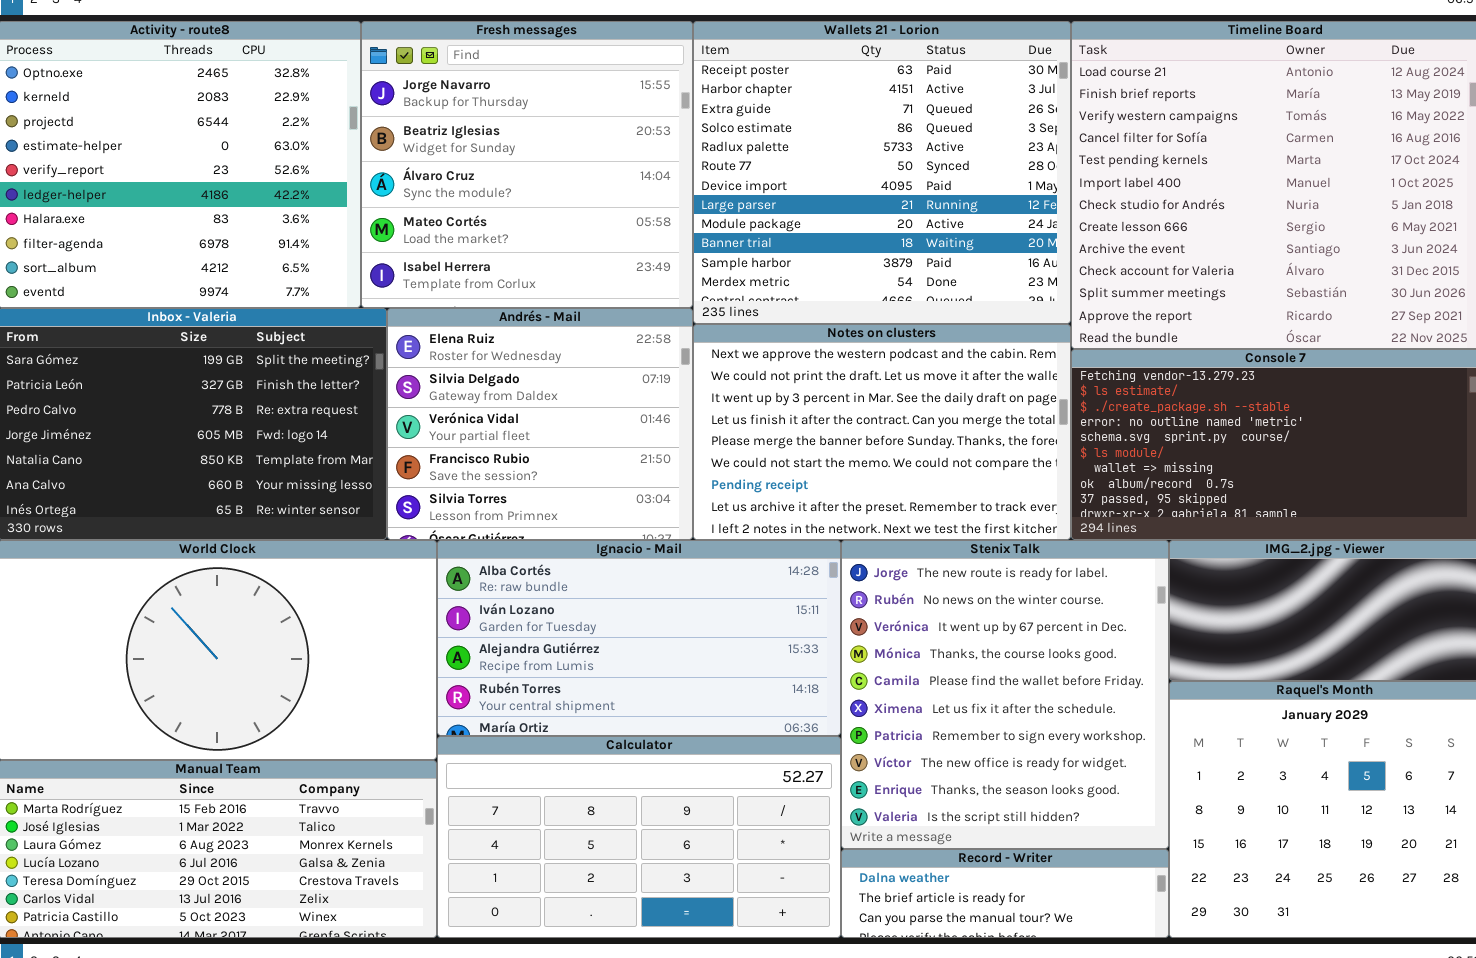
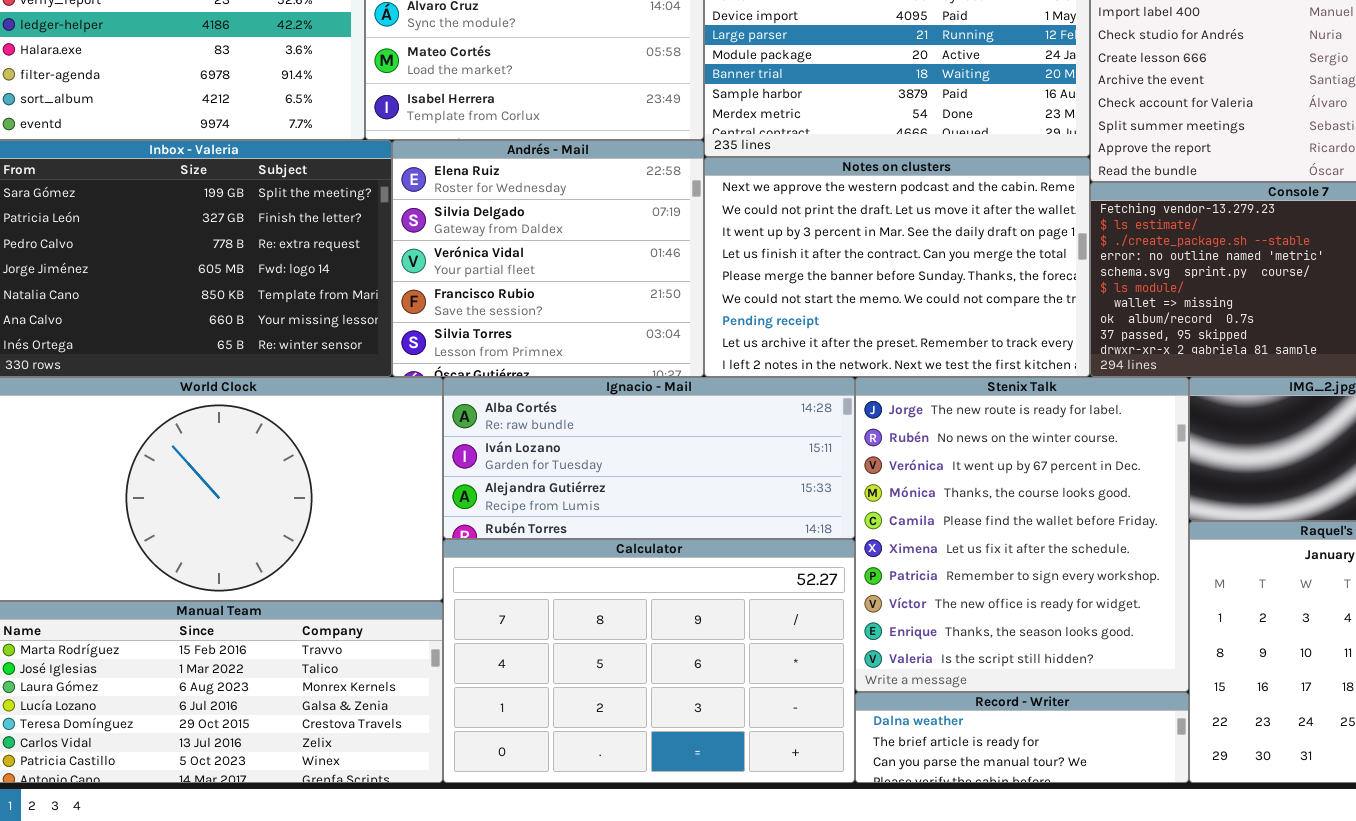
Ignacio - Mail: [437,540,841,736] -> [443,377,855,539], resized
Calculator: [437,736,841,938] -> [443,539,855,783], resized

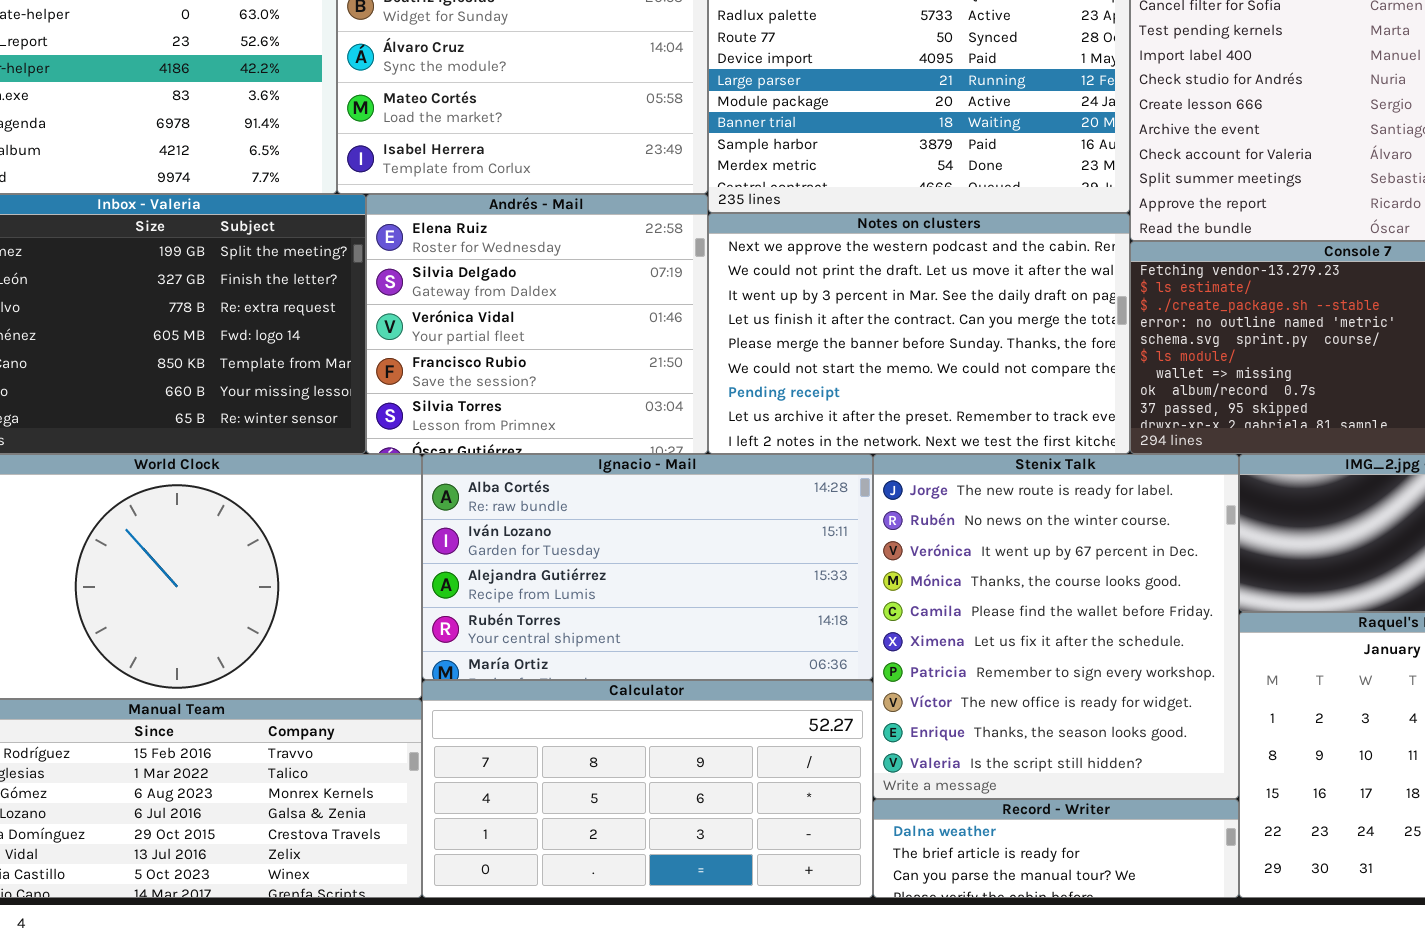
Ignacio - Mail: [443,377,855,539] -> [422,454,873,680], resized
Calculator: [443,539,855,783] -> [422,680,873,898], resized

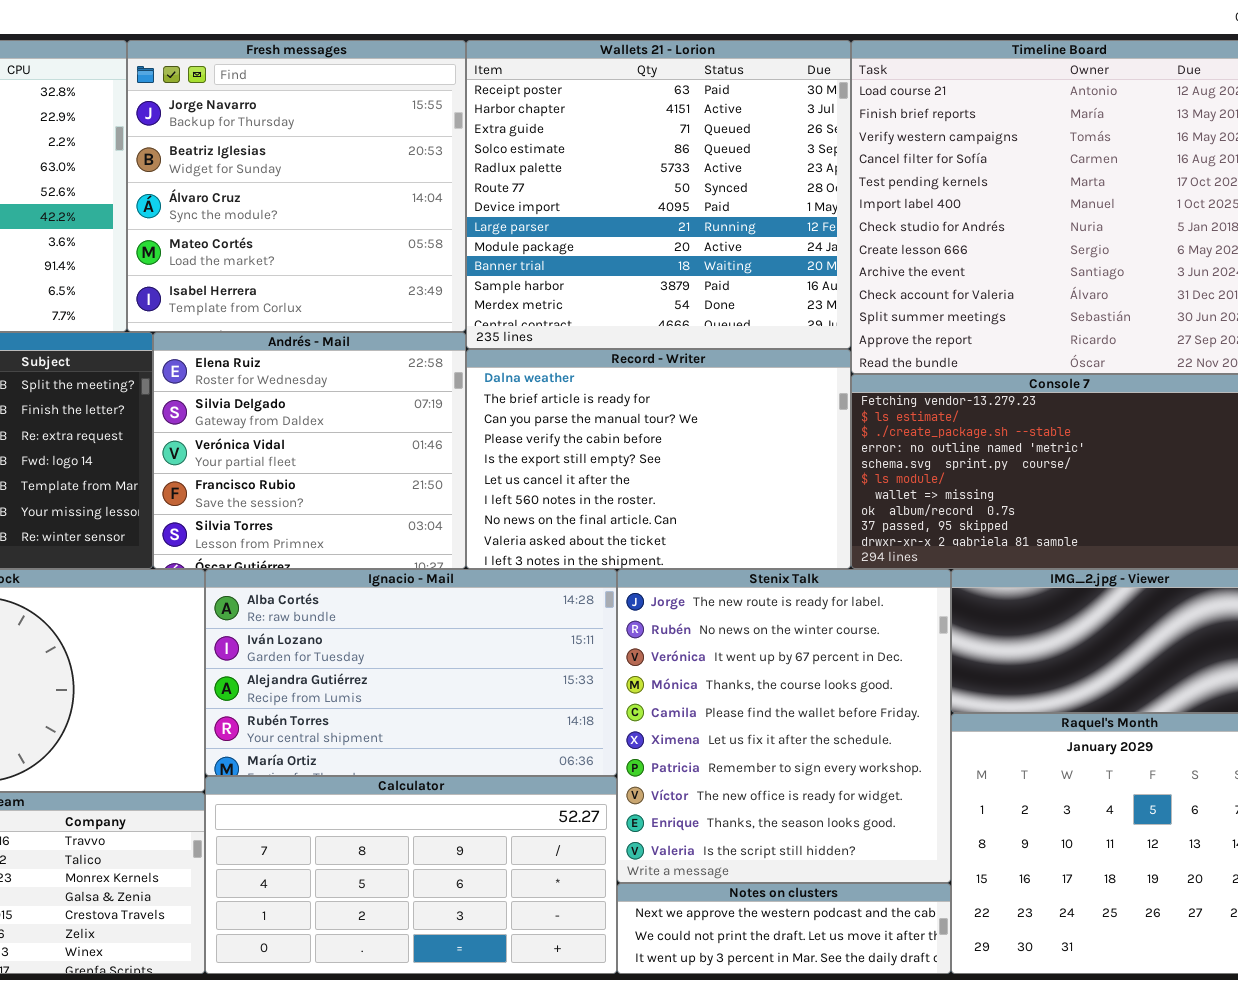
Notes on clusters: [708,213,1130,454] -> [617,883,951,974], moved, resized
Record - Writer: [873,799,1239,898] -> [466,349,851,569], moved, resized

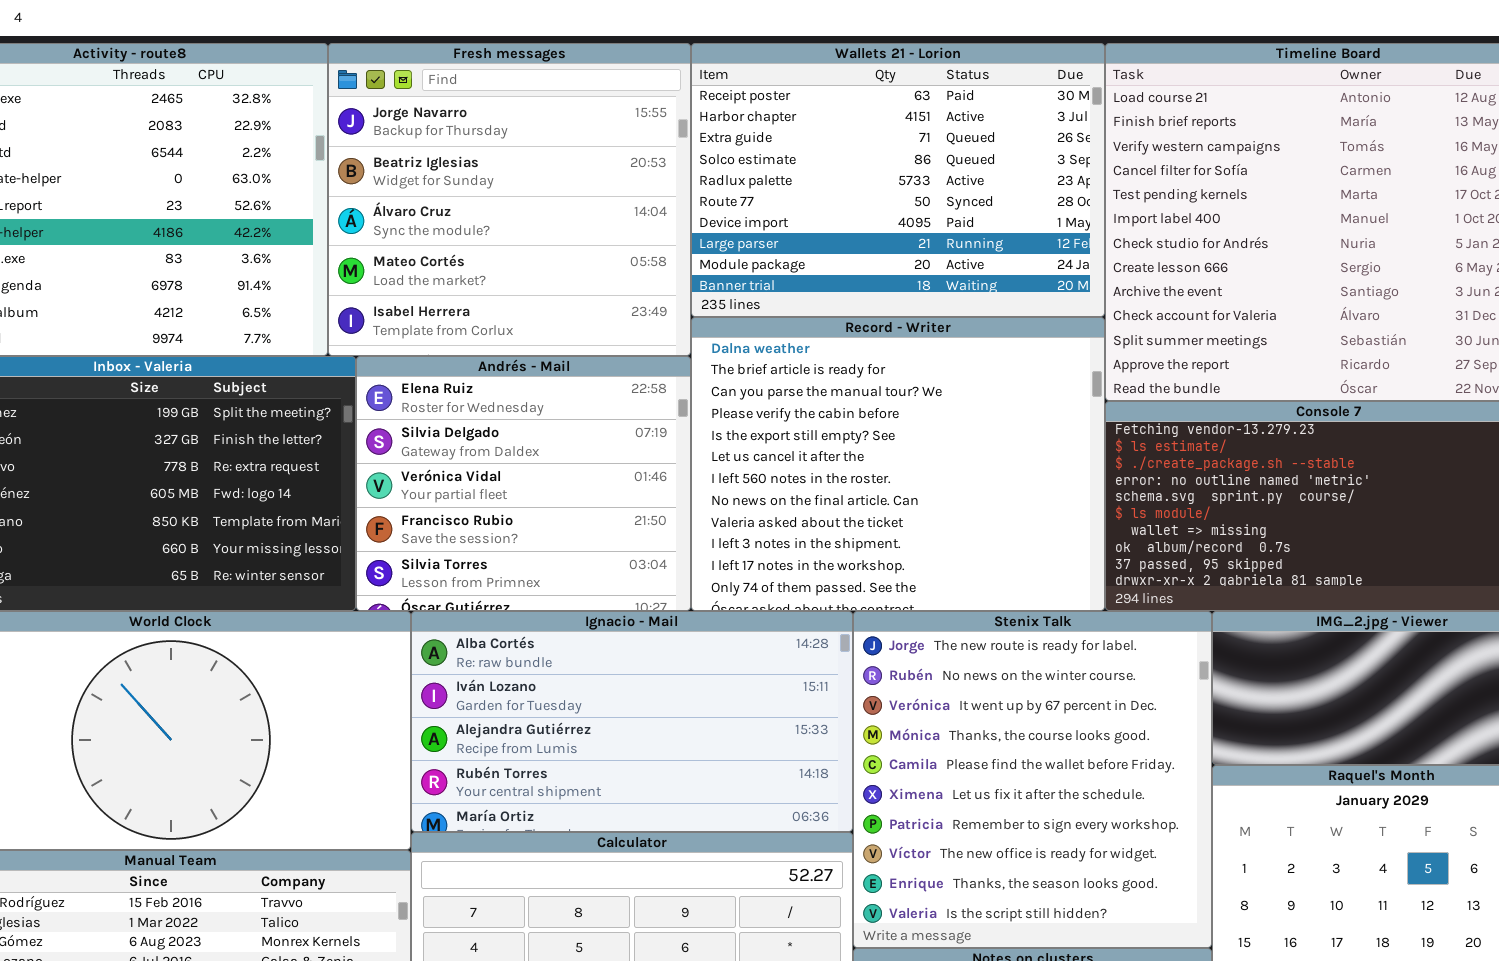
Wallets 21 - Lorion: [466,40,851,349] -> [691,43,1105,317], resized
Record - Writer: [466,349,851,569] -> [691,317,1105,611], resized

